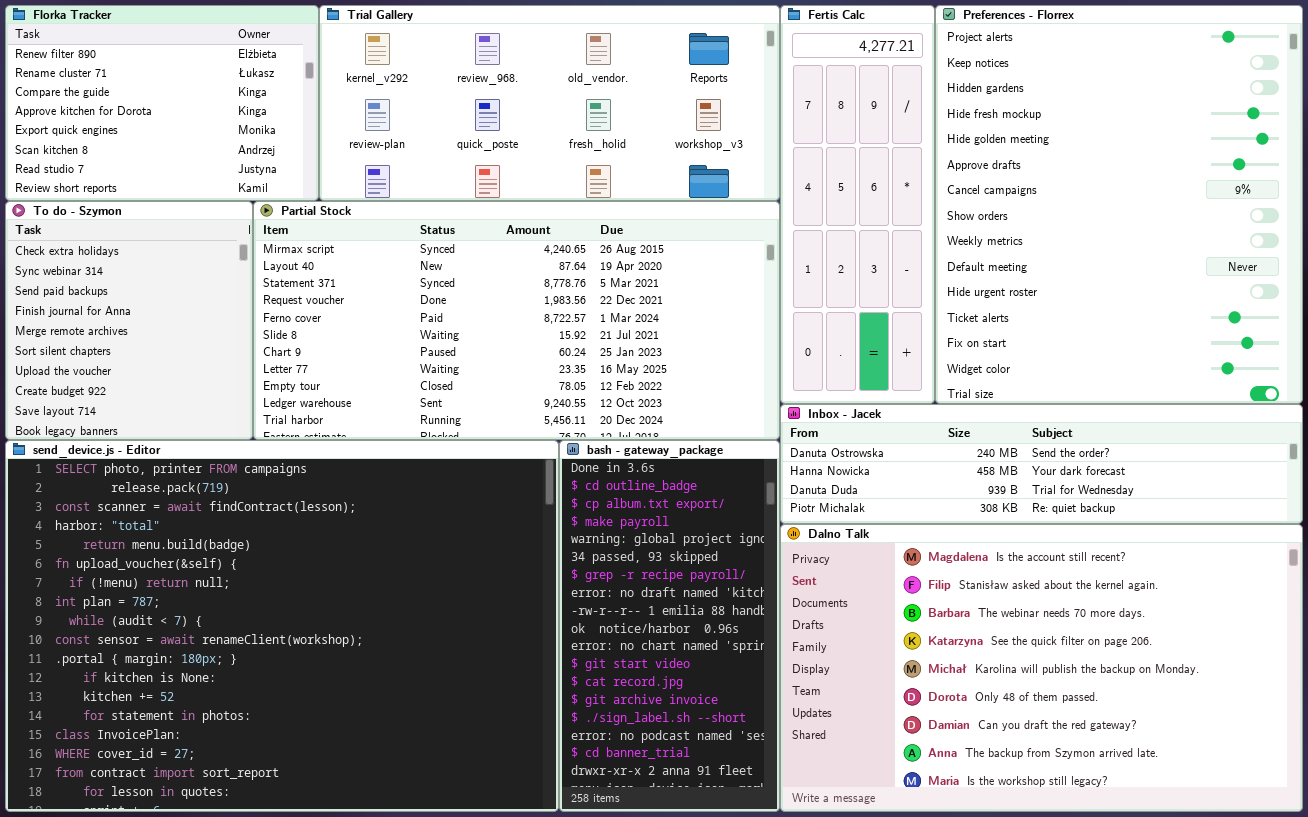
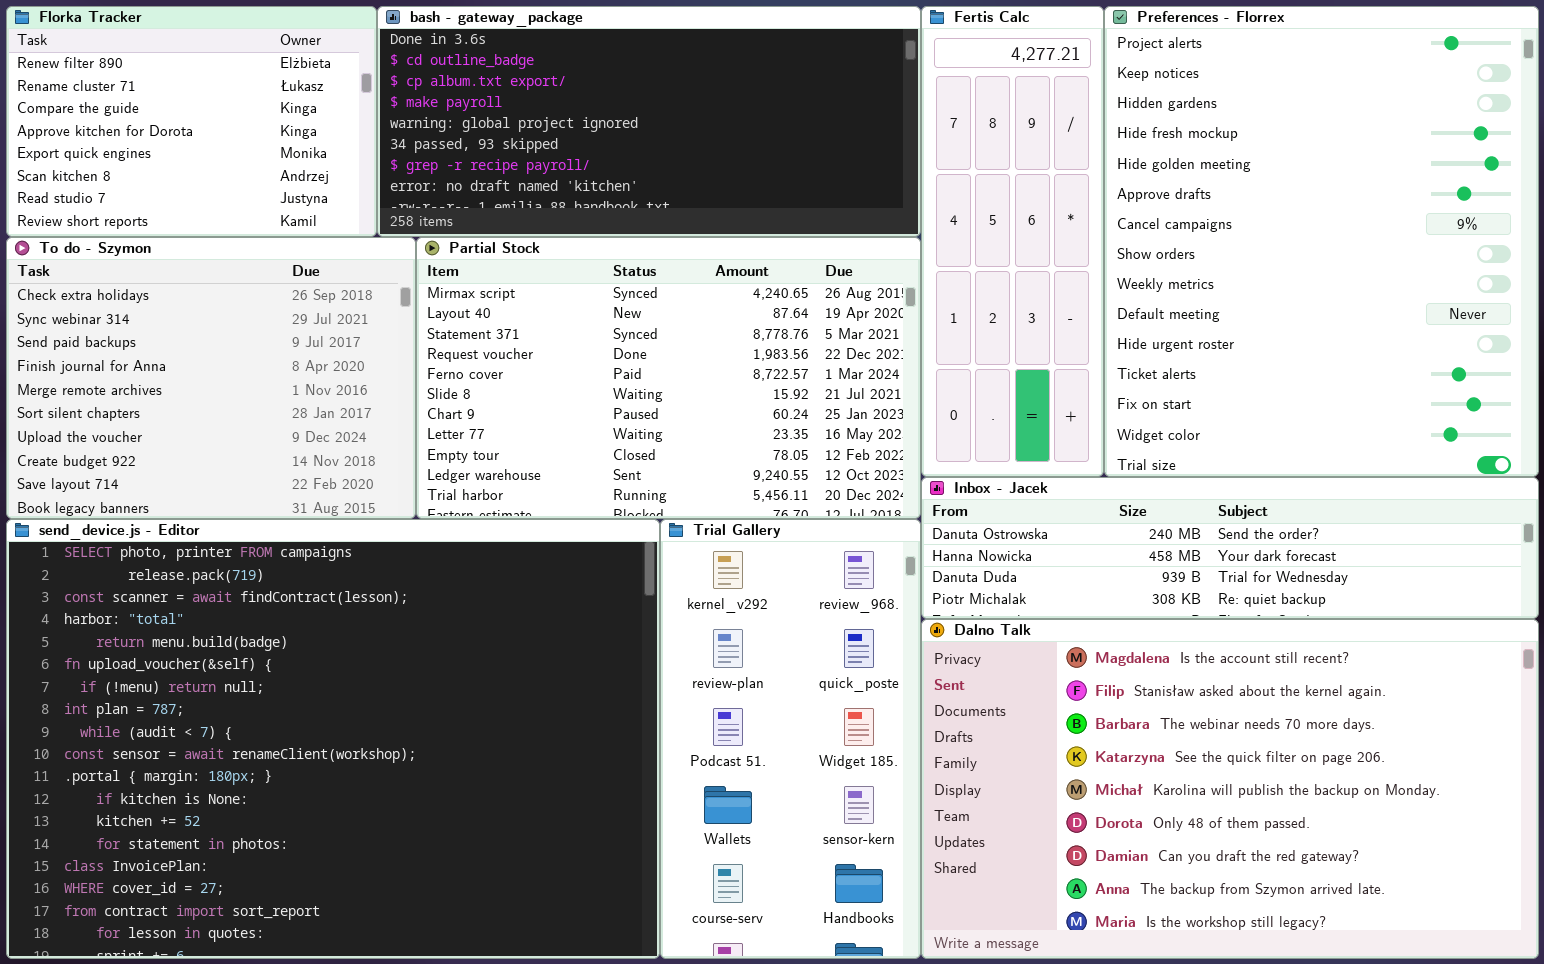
Trial Gallery: [319,5,780,201] -> [660,519,921,959], moved, resized
To do - Szymon: [5,201,253,440] -> [6,237,416,519], resized
Partial Stock: [253,201,780,440] -> [416,237,921,519], resized
bash - gateway_package: [559,440,780,812] -> [377,6,921,237], moved, resized

